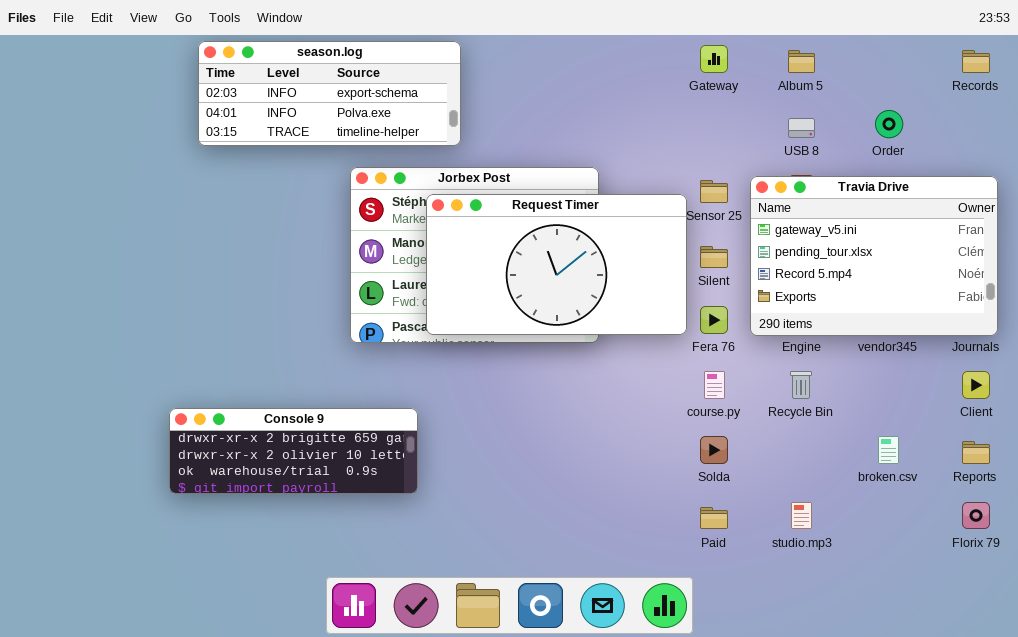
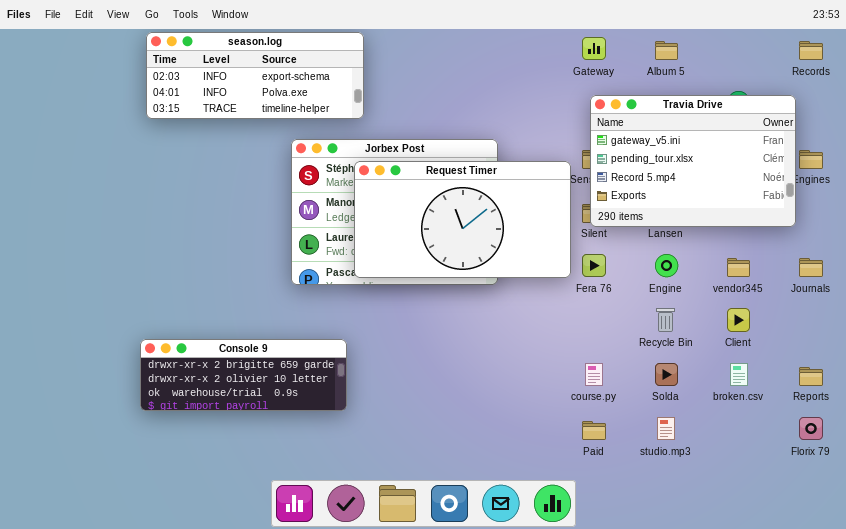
season.log: [198,41,461,146] -> [146,32,364,119], moved
Travia Drive: [750,176,998,336] -> [590,95,796,227], moved
course.py: [704,371,725,399] -> [585,363,603,386], moved
Client: [962,371,990,399] -> [727,308,750,332], moved
Solda: [700,436,728,464] -> [655,363,678,386], moved

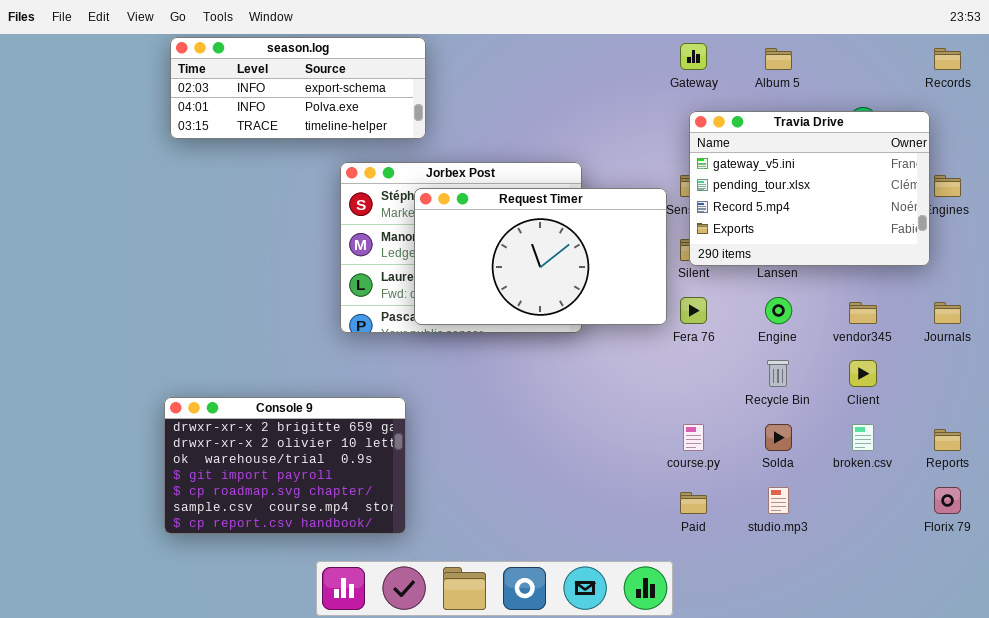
Console 9: [140,339,347,411] -> [164,397,406,534], resized

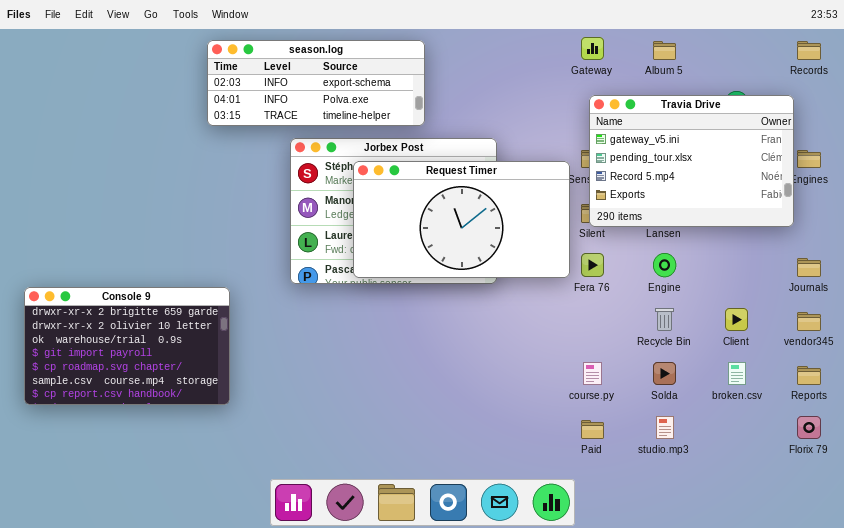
season.log: [170,37,426,139] -> [207,40,425,126], moved
vendor345: [849,302,877,324] -> [797,312,821,331], moved
Console 9: [164,397,406,534] -> [24,287,230,405], moved

